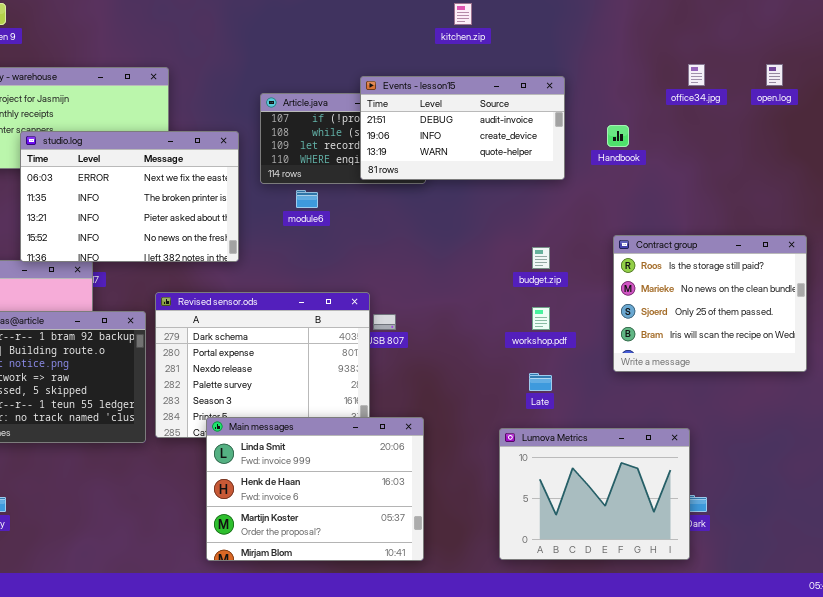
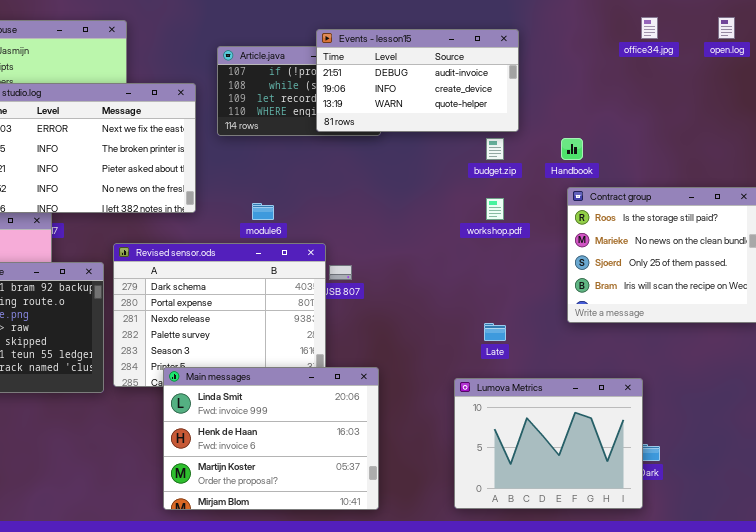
Handbook: [607,125,629,147] -> [561,138,583,160], moved
module6: [296,190,318,208] -> [252,203,274,220], moved
budget.zip: [532,247,550,269] -> [486,138,504,160], moved
workshop.pdf: [532,307,550,330] -> [486,198,504,220], moved

